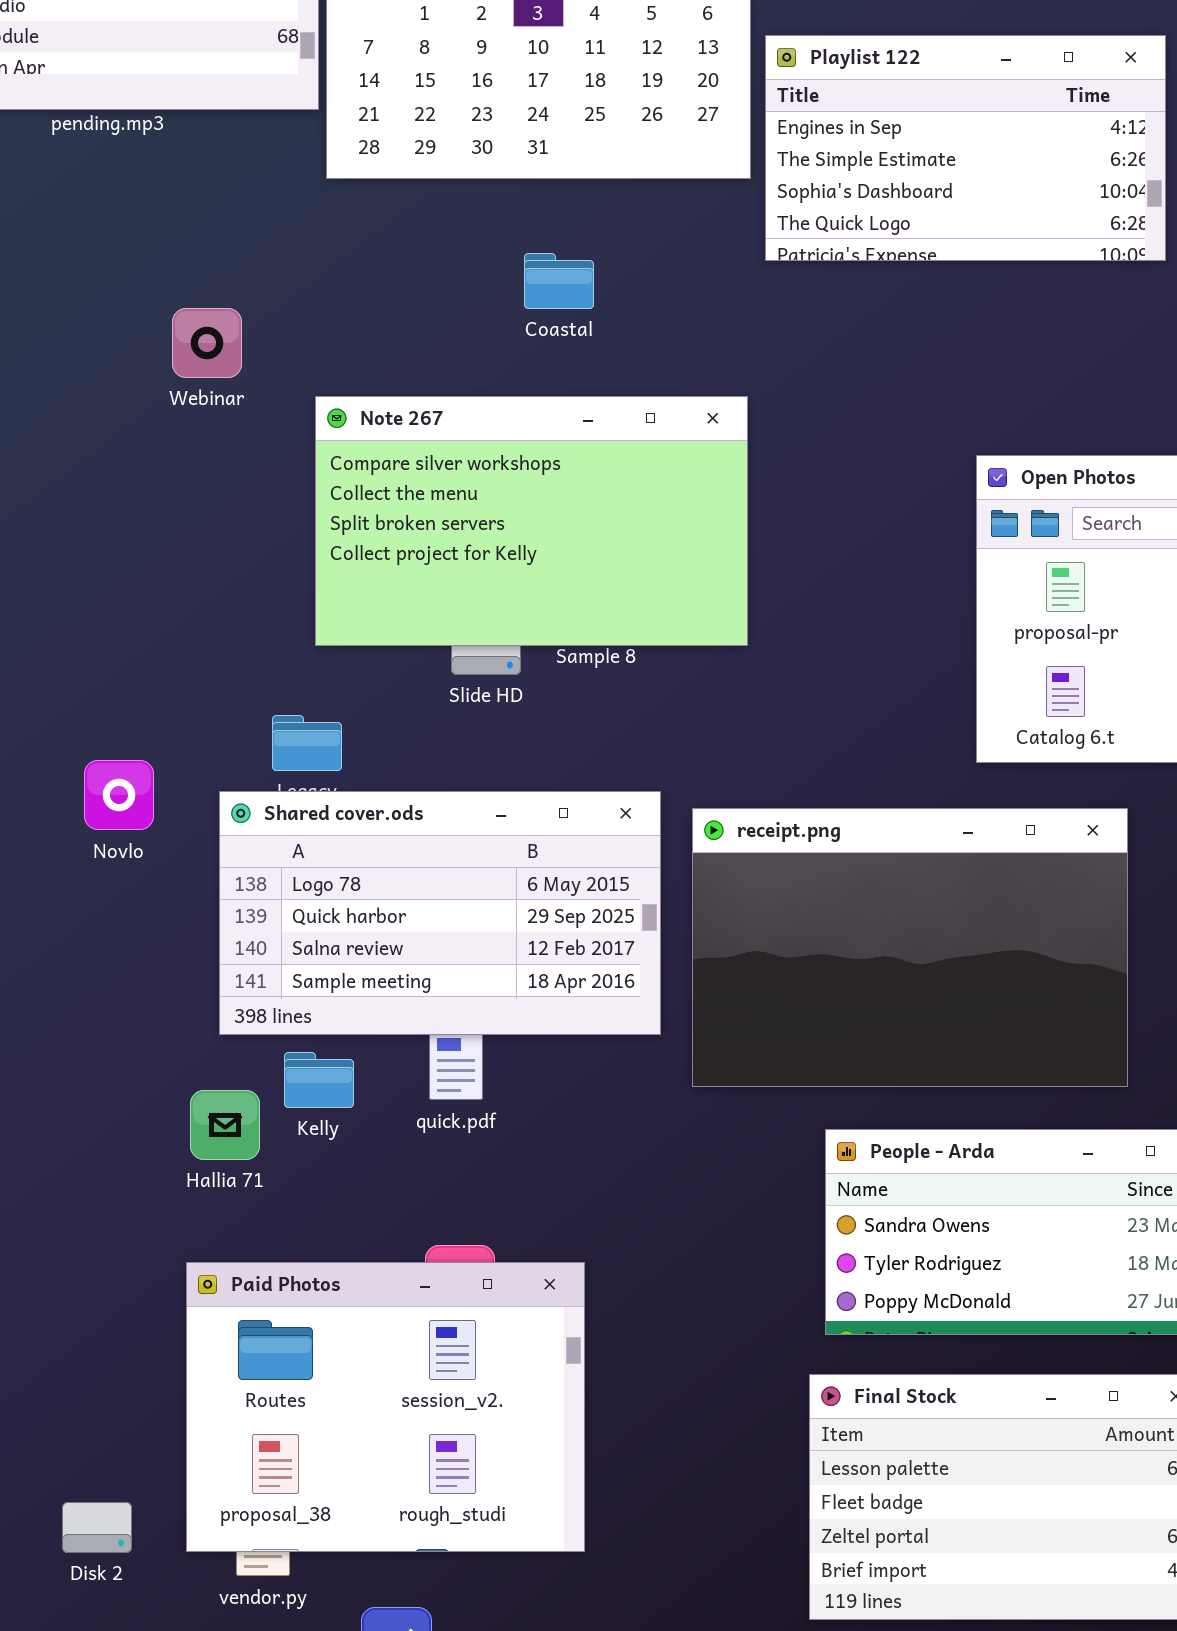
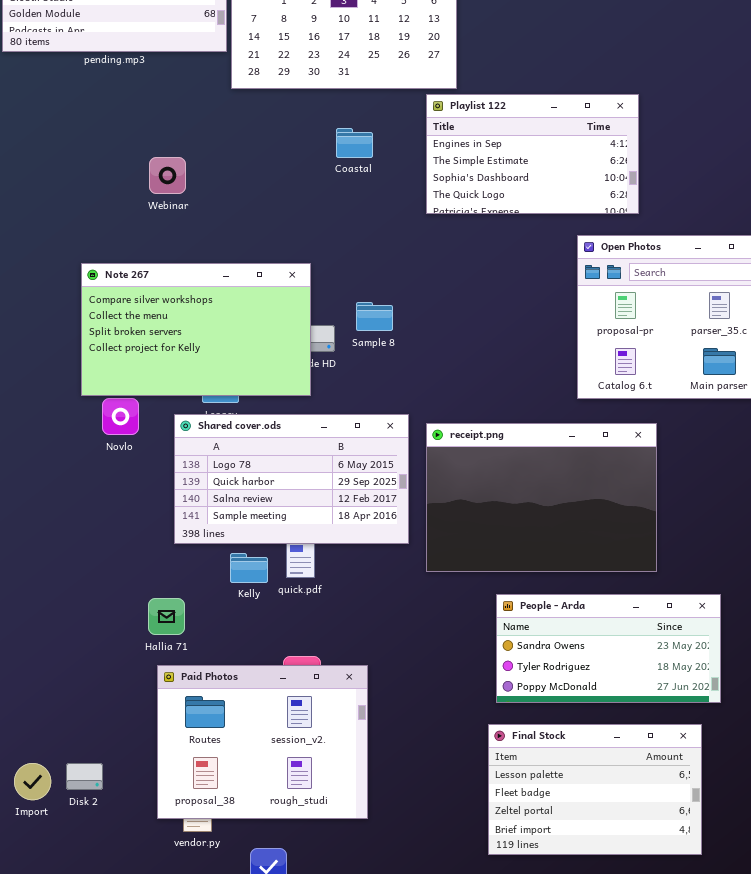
Playlist 122: [765,35,1166,261] -> [426,94,639,214], moved
Note 267: [315,396,748,646] -> [81,263,311,396], moved
Kelly: [284,1052,354,1108] -> [230,553,268,583], moved
Hallia 71: [190,1090,260,1160] -> [148,598,185,635], moved
Disk 2: [62,1502,132,1553] -> [66,763,103,790], moved

